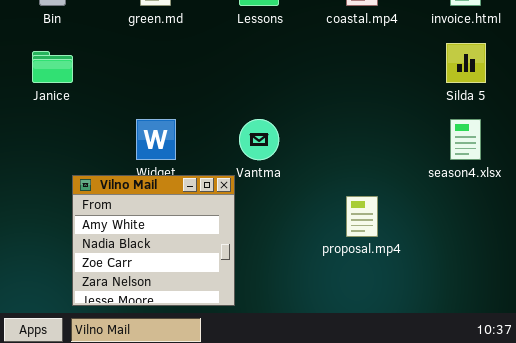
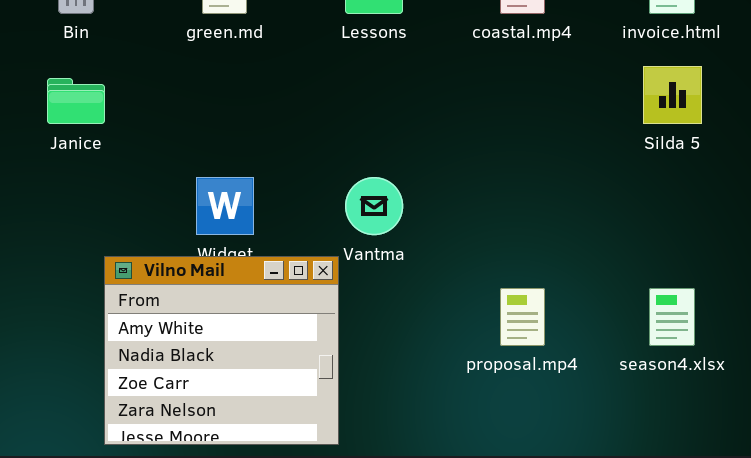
season4.xlsx: [450,119,481,160] -> [649,288,695,346], moved

